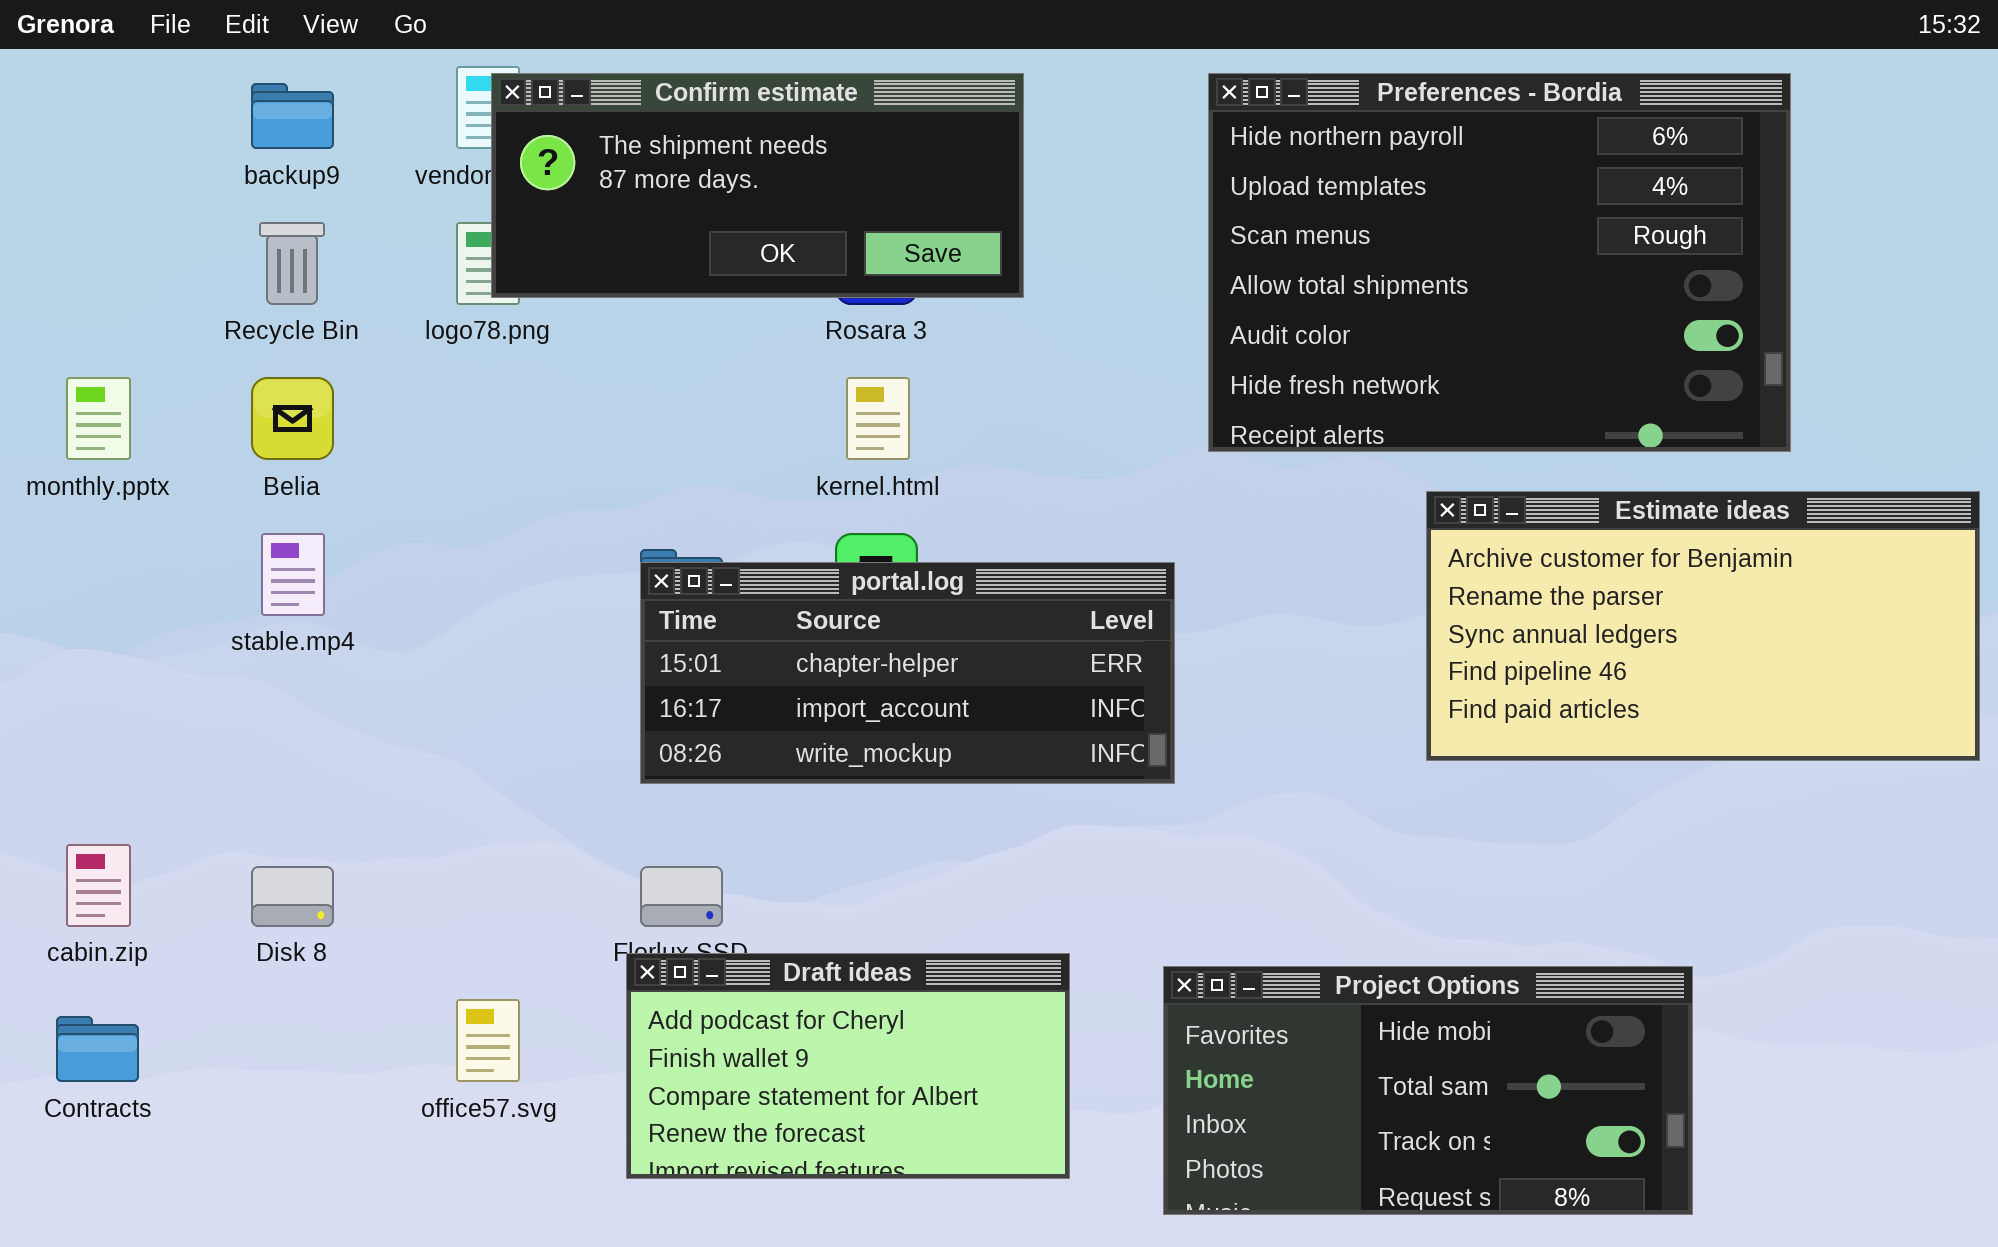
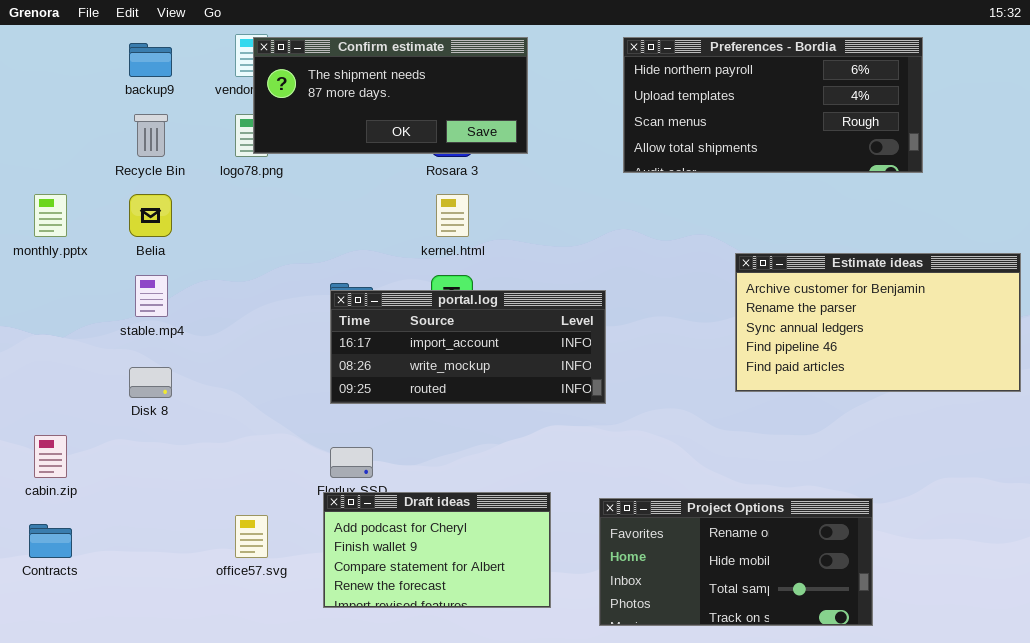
Preferences - Bordia: [1208,73,1791,452] -> [623,37,923,173], resized
portal.log: [640,562,1175,784] -> [330,290,606,404], scrolled down 1 row
Disk 8: [251,866,334,927] -> [129,367,172,398], moved
Project Options: [1163,966,1693,1215] -> [599,498,873,626], scrolled up 1 row

